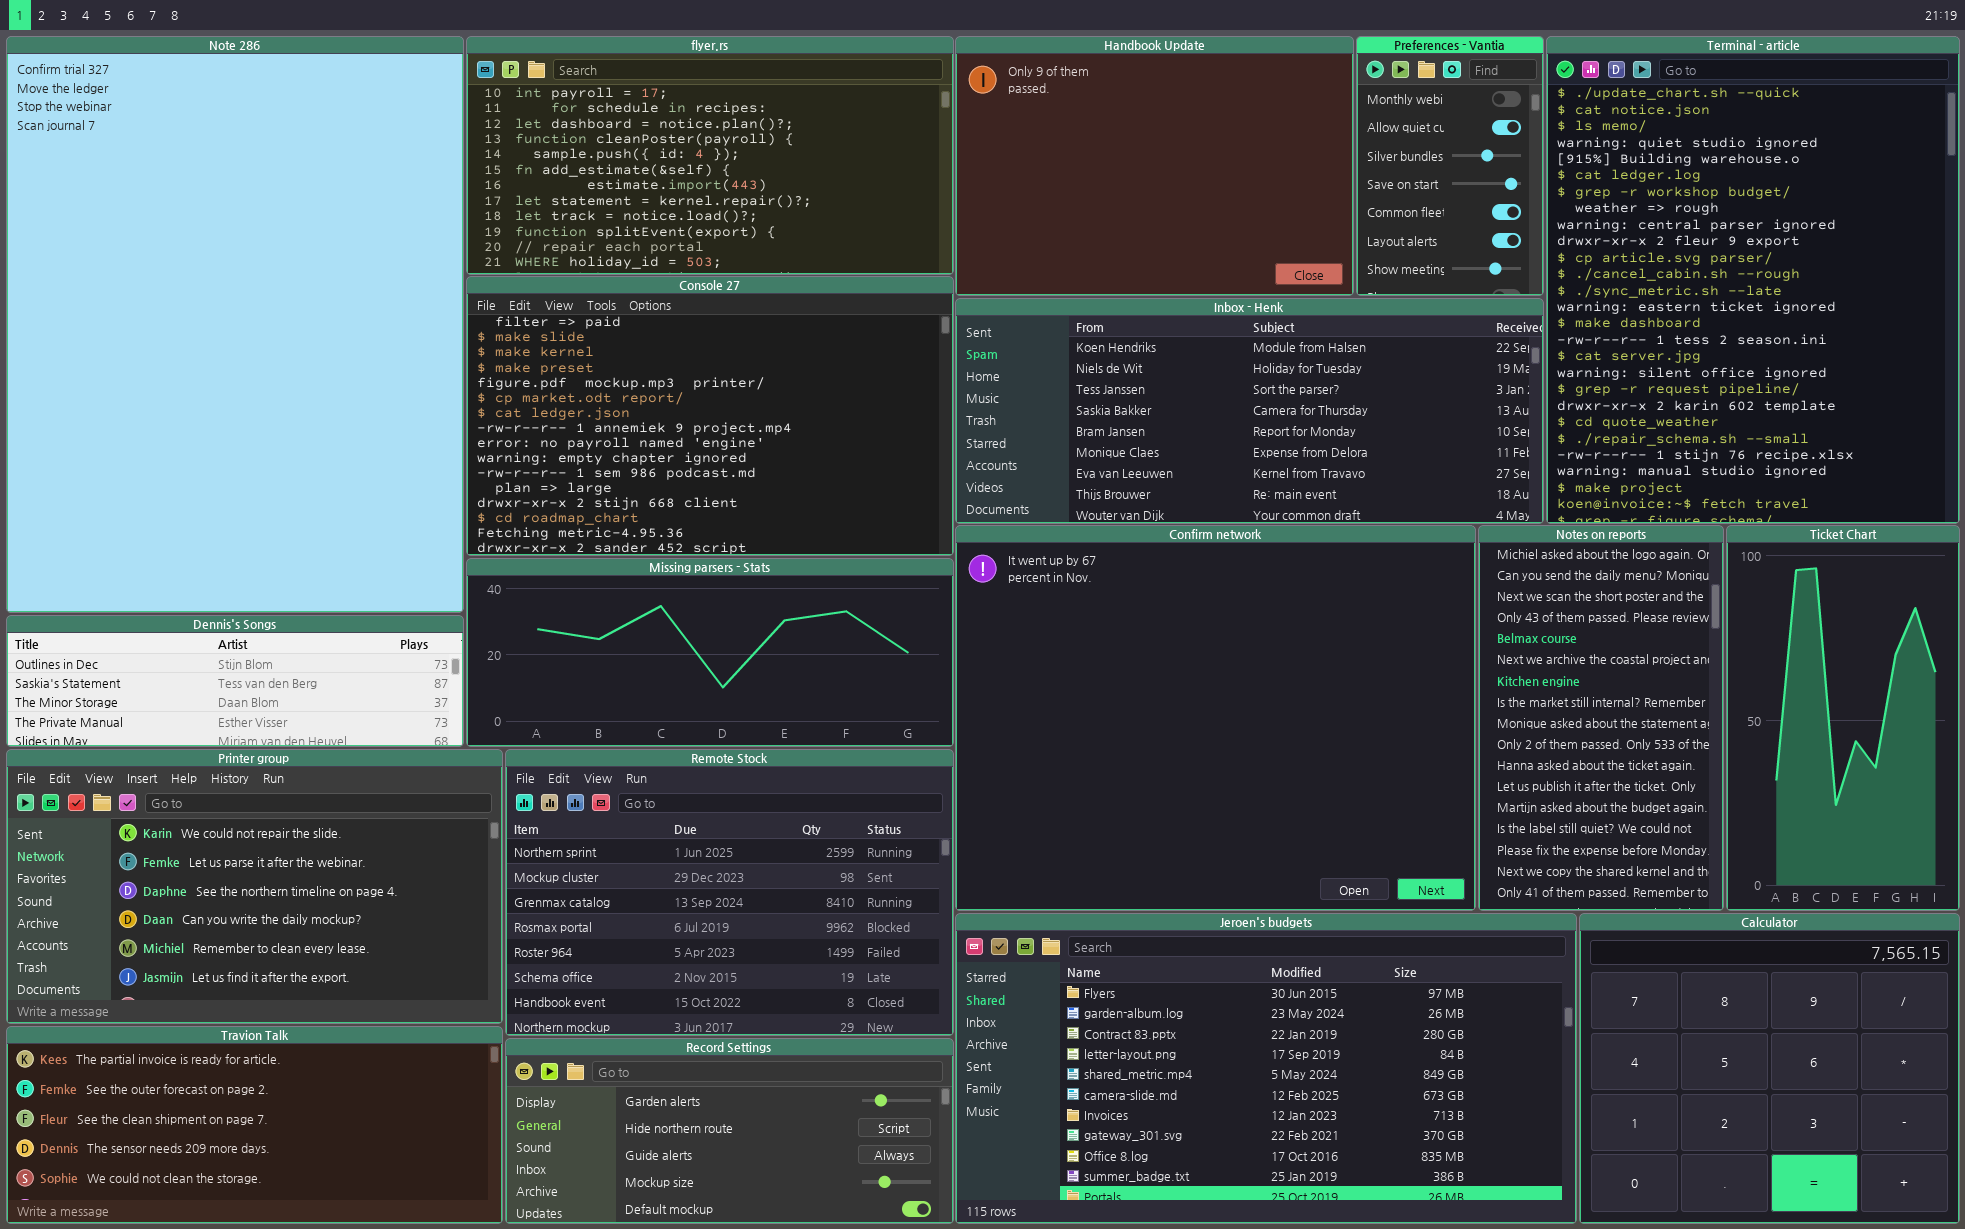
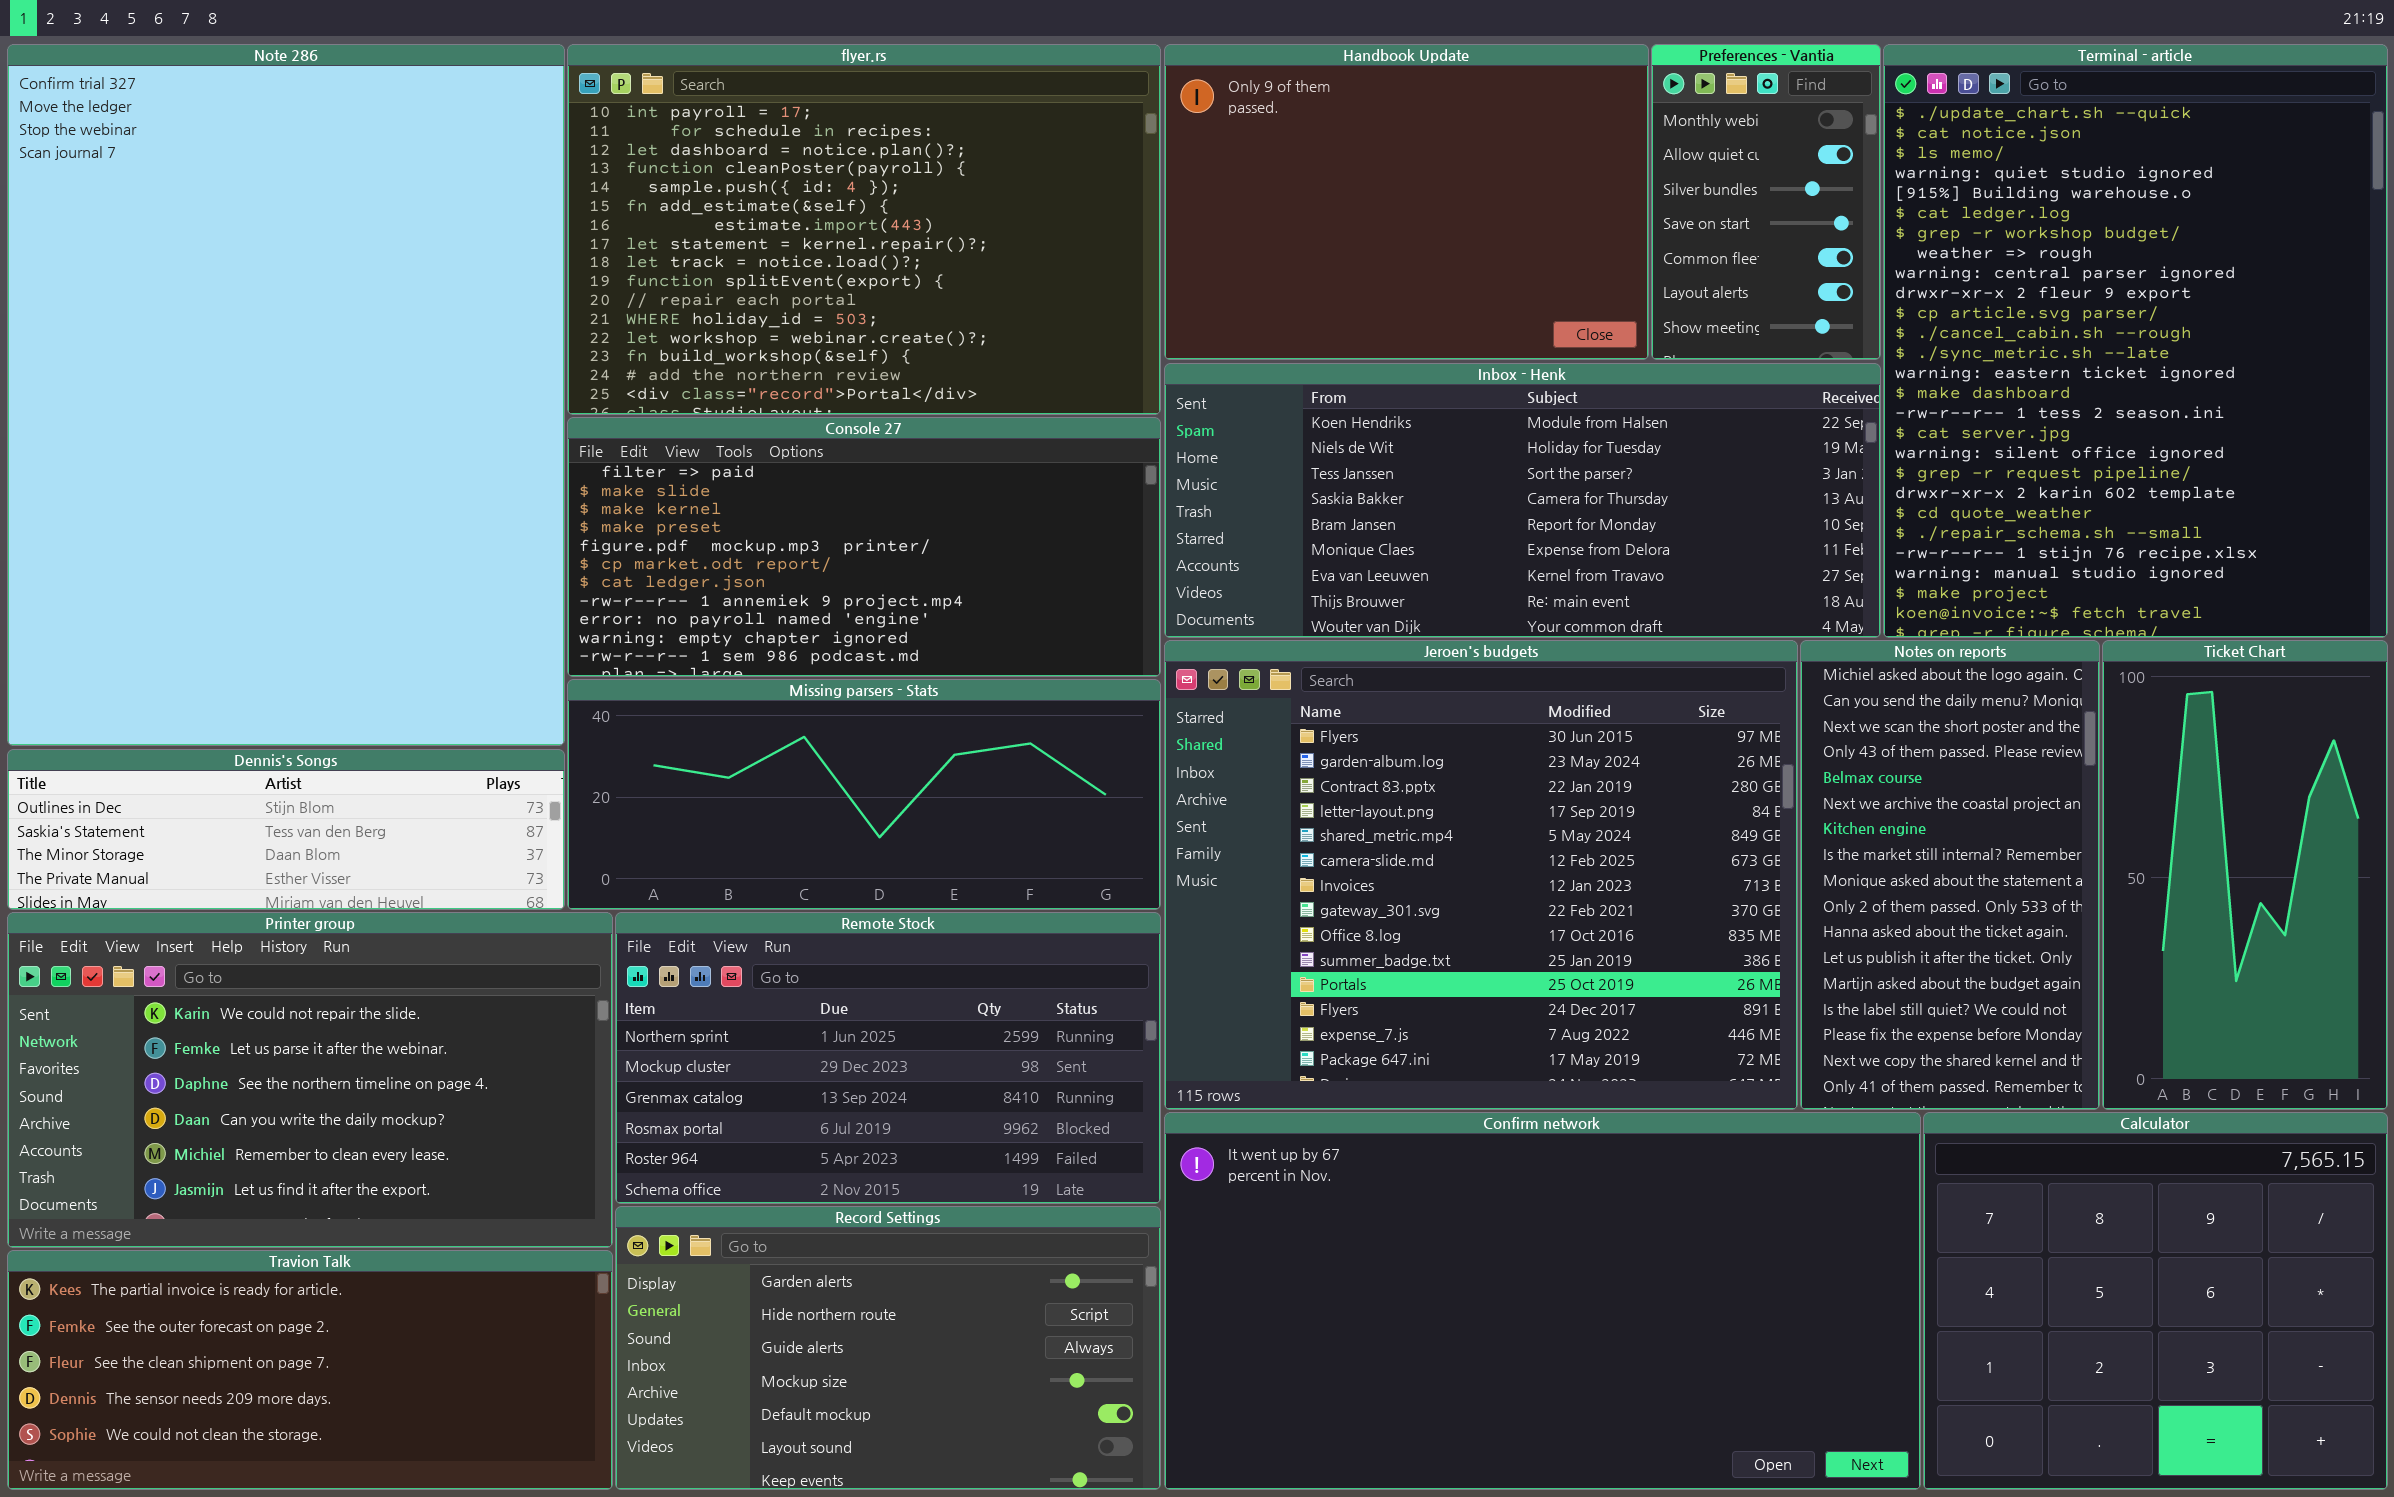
flyer.rs: [466,36,954,275] -> [567,44,1161,415], resized
Console 27: [466,276,954,556] -> [567,417,1161,677], resized
Confirm network: [955,525,1476,911] -> [1164,1112,1921,1490], moved, resized
Remote Stock: [505,749,954,1036] -> [615,912,1161,1204], resized
Jeroen's budgets: [955,913,1577,1224] -> [1164,640,1798,1110], moved, resized
Record Settings: [505,1038,954,1224] -> [615,1206,1161,1490], resized

